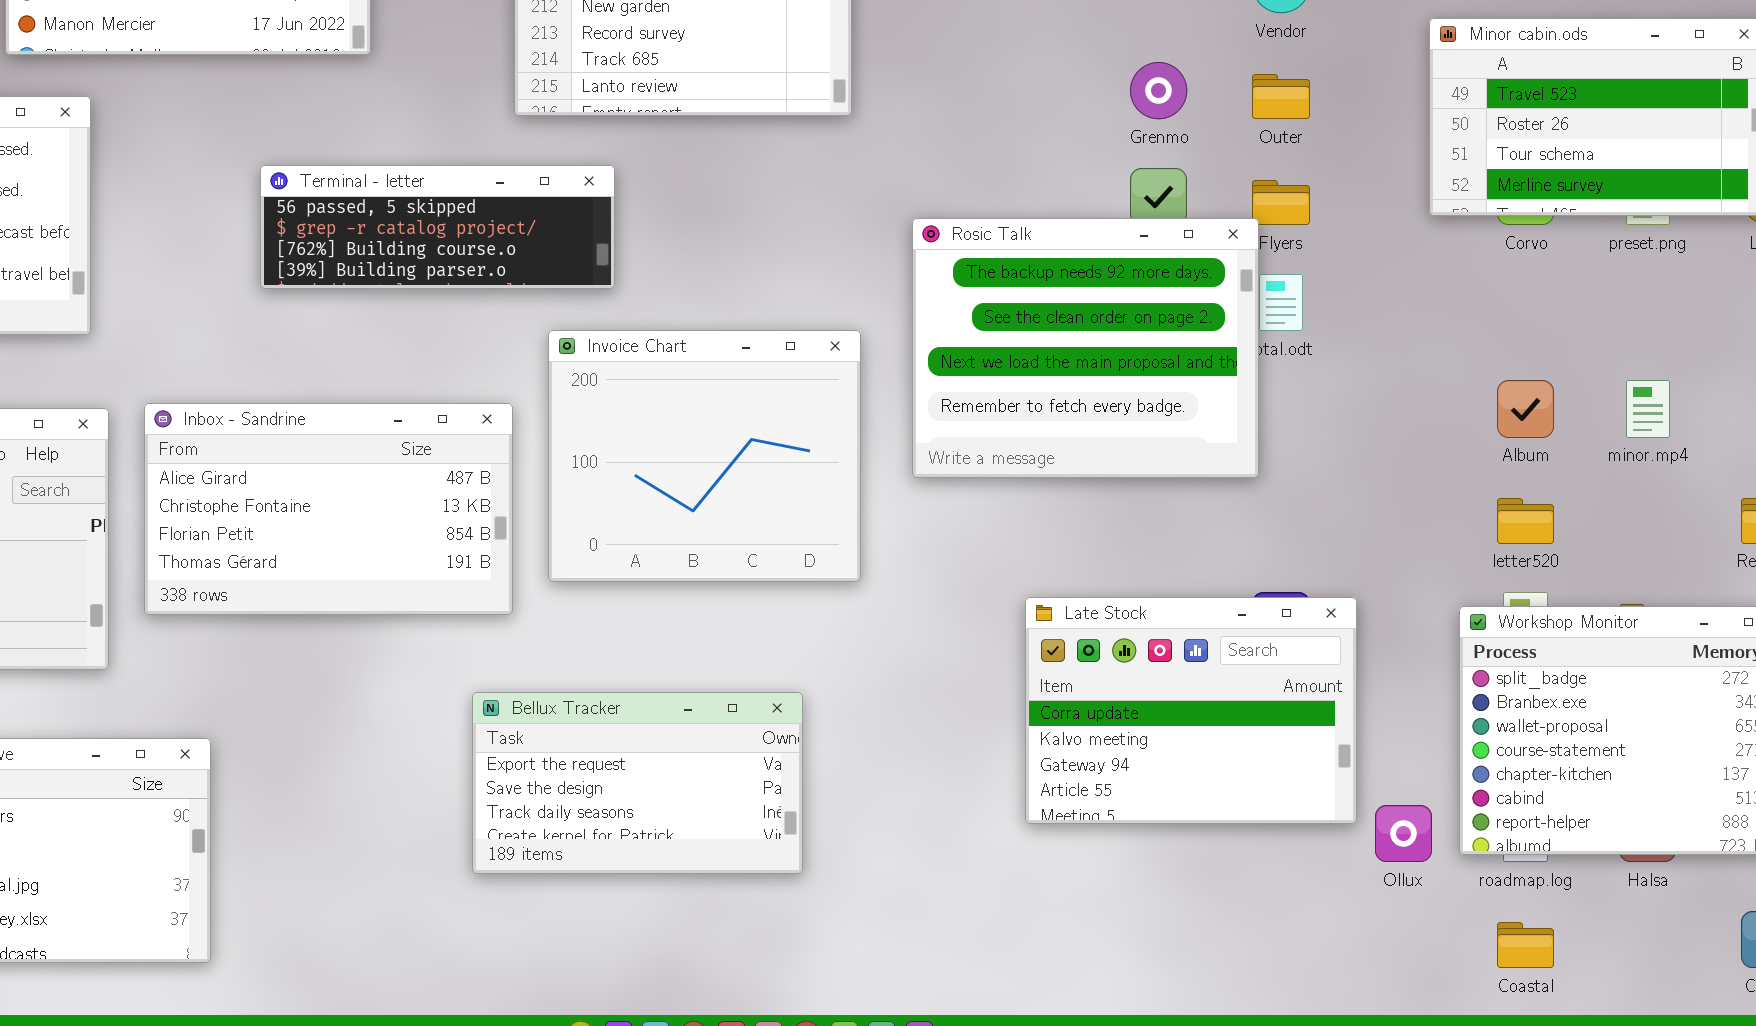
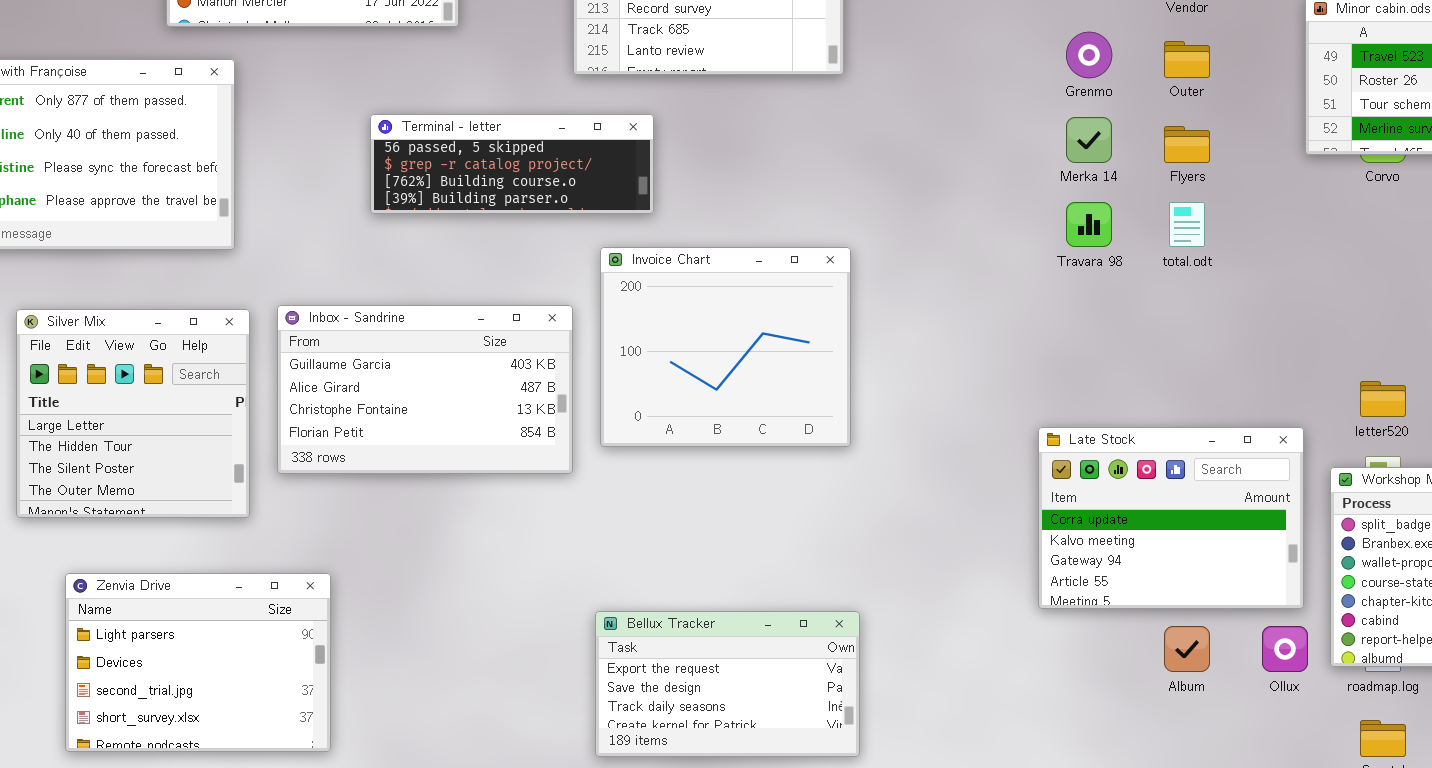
Rosic Talk: [912,218,1259,478] -> none, closed
Album: [1497,380,1554,438] -> [1164,626,1210,672], moved
Inbox - Sandrine: [144,403,513,615] -> [277,305,573,474], scrolled up 1 row
Late Stock: [1025,597,1357,824] -> [1038,427,1304,609], moved
Bellux Tracker: [472,692,803,874] -> [595,611,860,757], moved

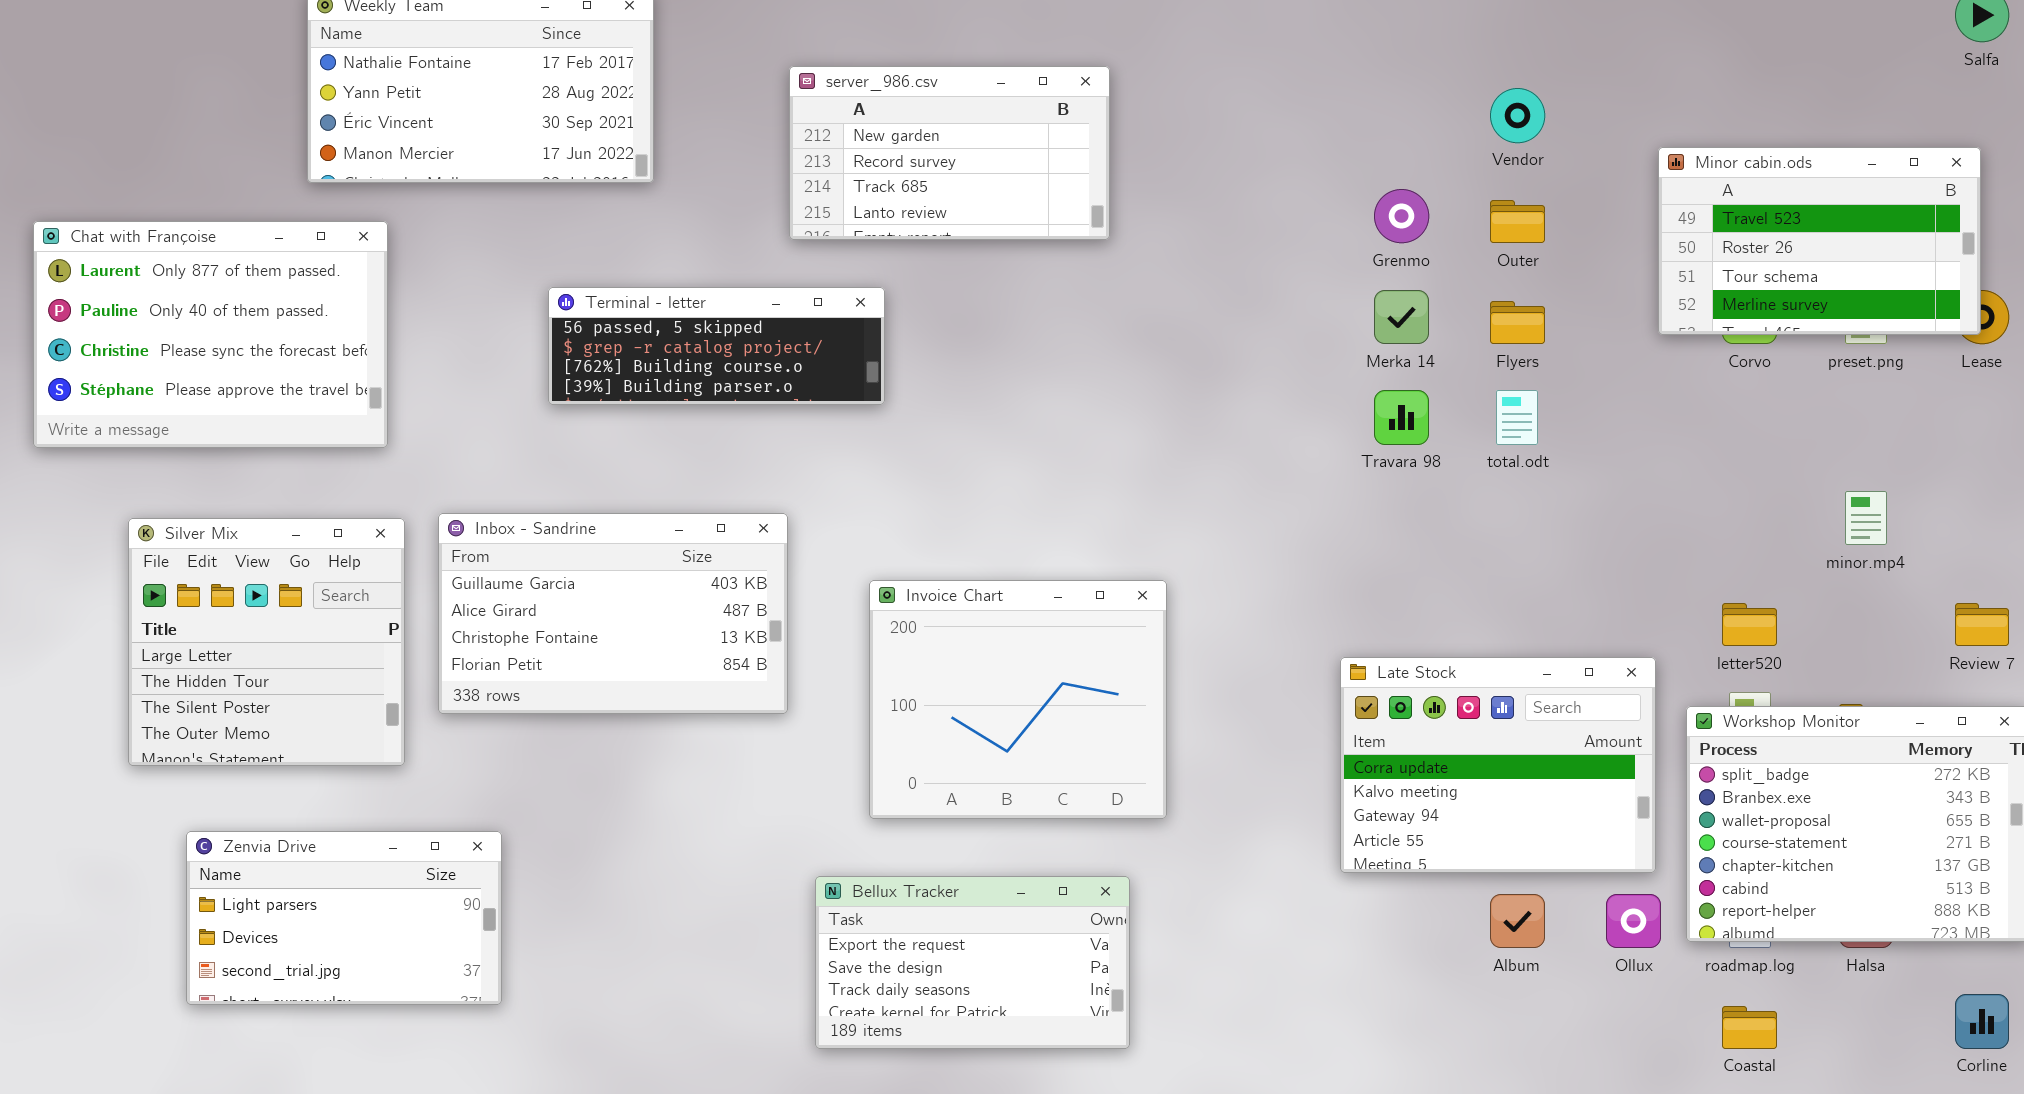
Invoice Chart: [600,247,851,447] -> [869,580,1167,819], moved
Zenvia Drive: [65,573,331,752] -> [186,831,502,1005], resized

